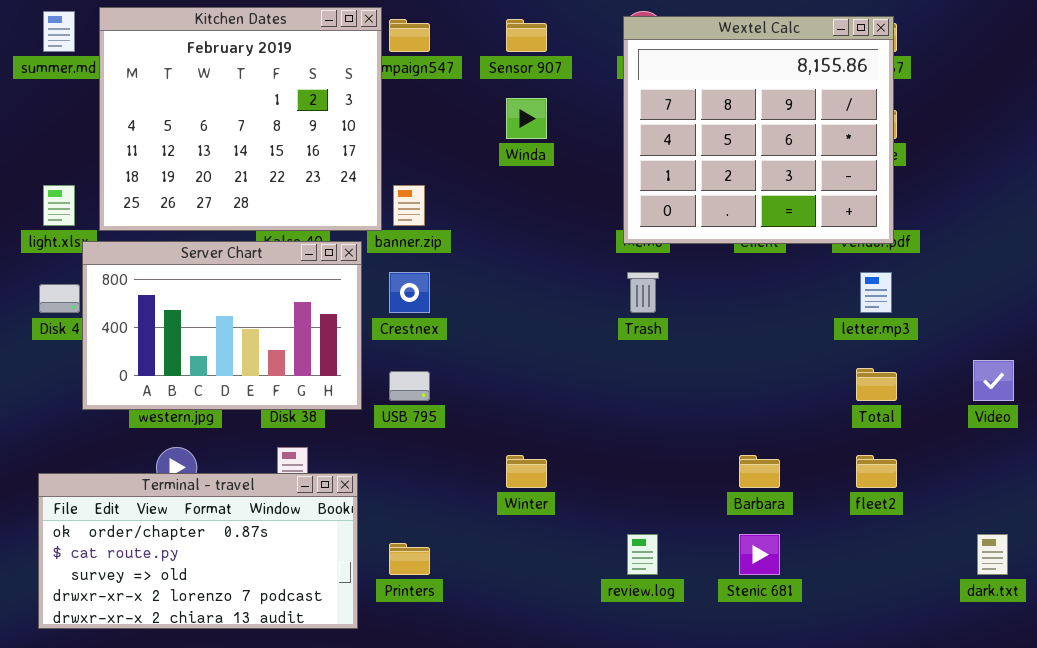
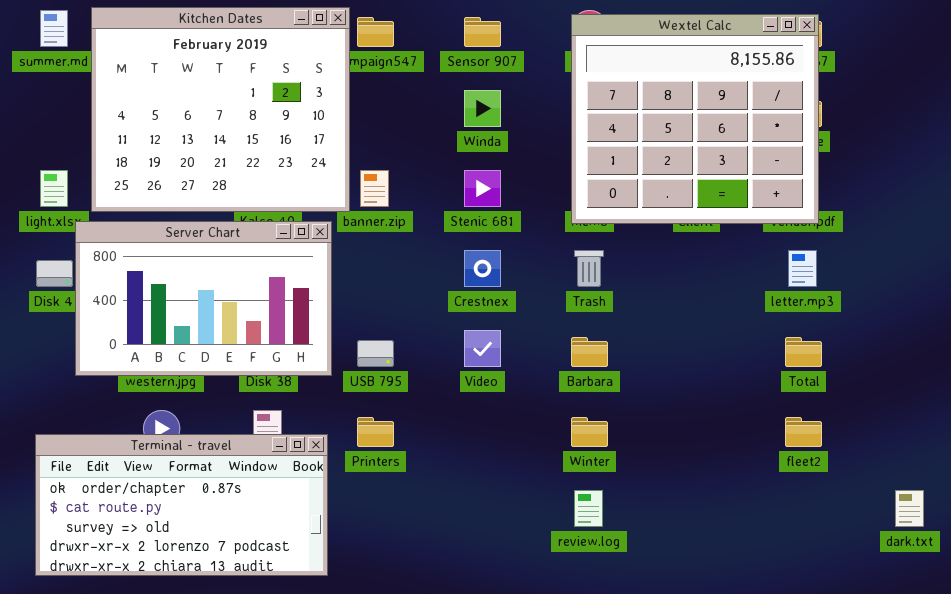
Crestnex: [389,272,430,313] -> [464,250,501,287], moved
Video: [973,360,1014,401] -> [464,330,501,367], moved
Winter: [506,455,547,488] -> [571,417,608,447], moved
Barbara: [739,455,780,488] -> [571,337,608,367], moved
Stenic 681: [739,534,780,575] -> [464,170,501,207], moved
Printers: [389,543,430,575] -> [357,417,394,447], moved

